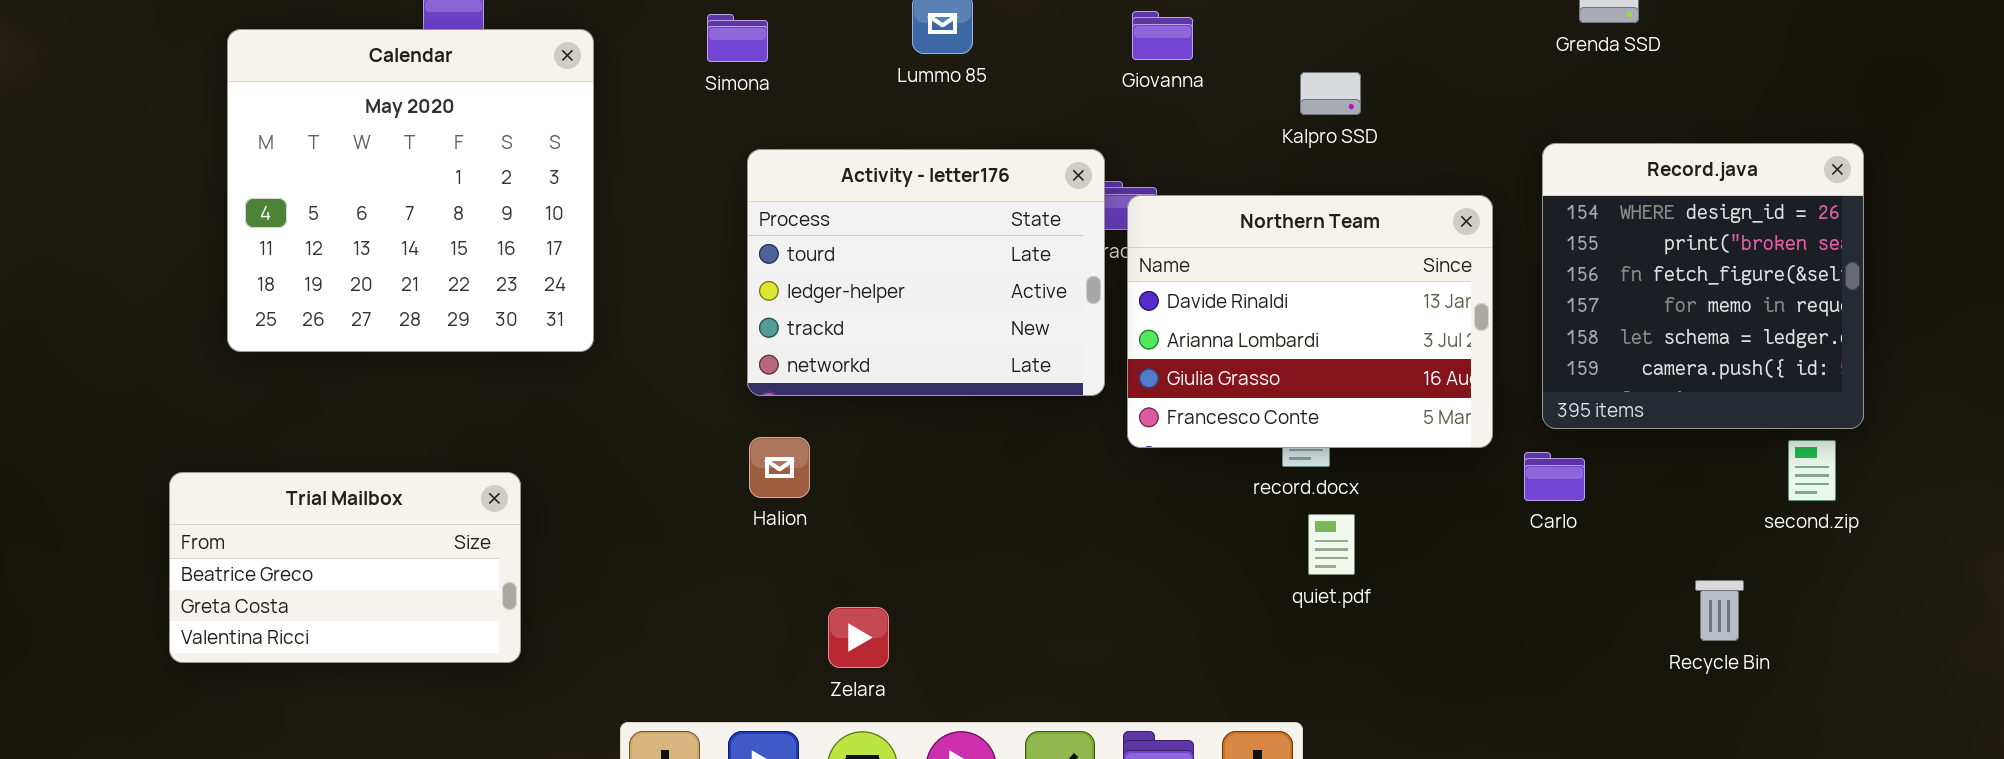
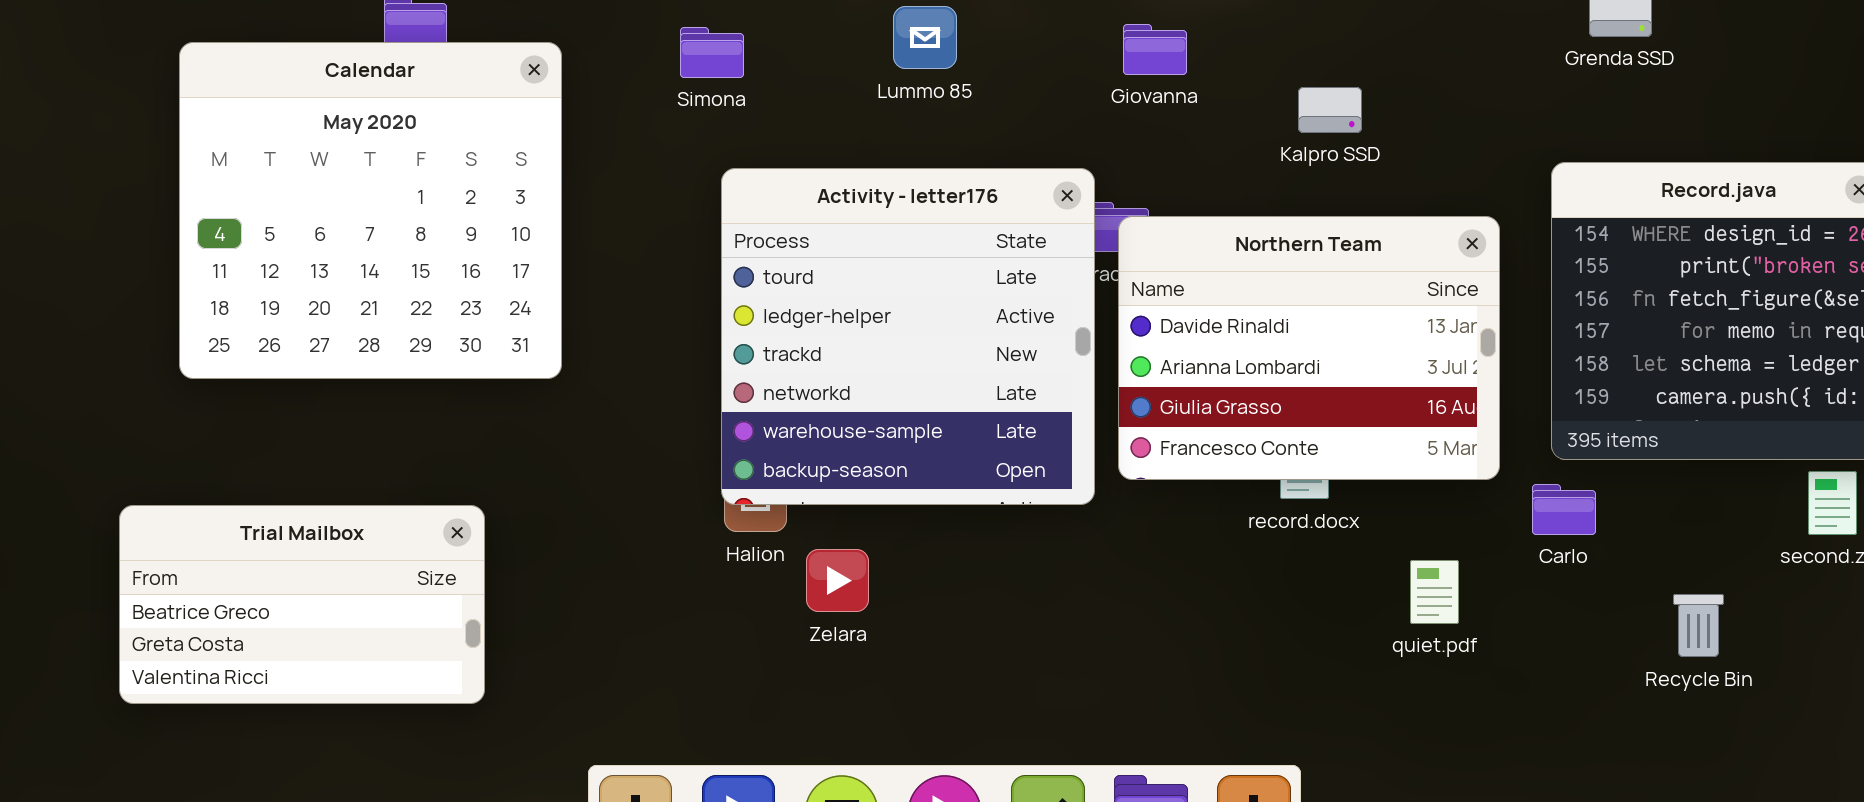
Activity - letter176: [747,149,1105,396] -> [721,168,1095,505], resized
quiet.pdf: [1308,514,1355,575] -> [1410,560,1459,624], moved
Recycle Bin: [1695,580,1744,641] -> [1673,594,1724,657], moved
Zelara: [828,607,889,668] -> [806,549,869,612], moved

